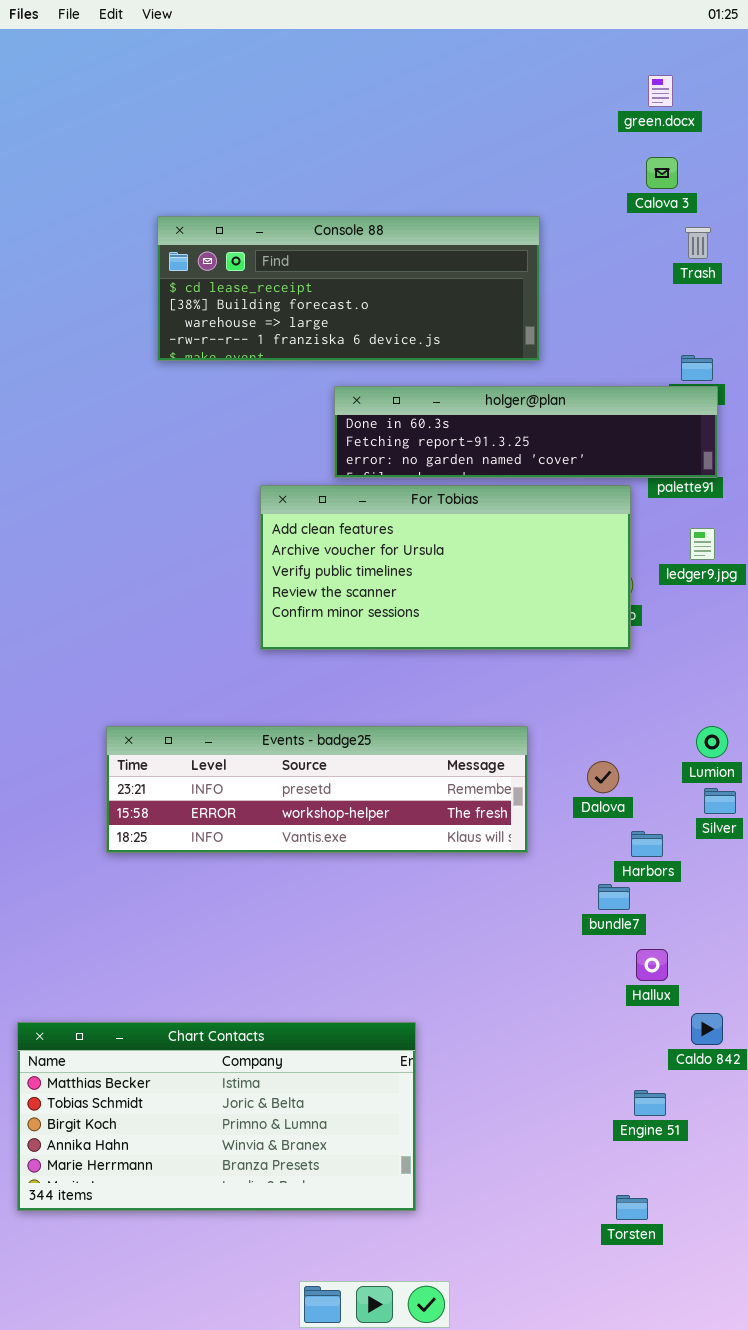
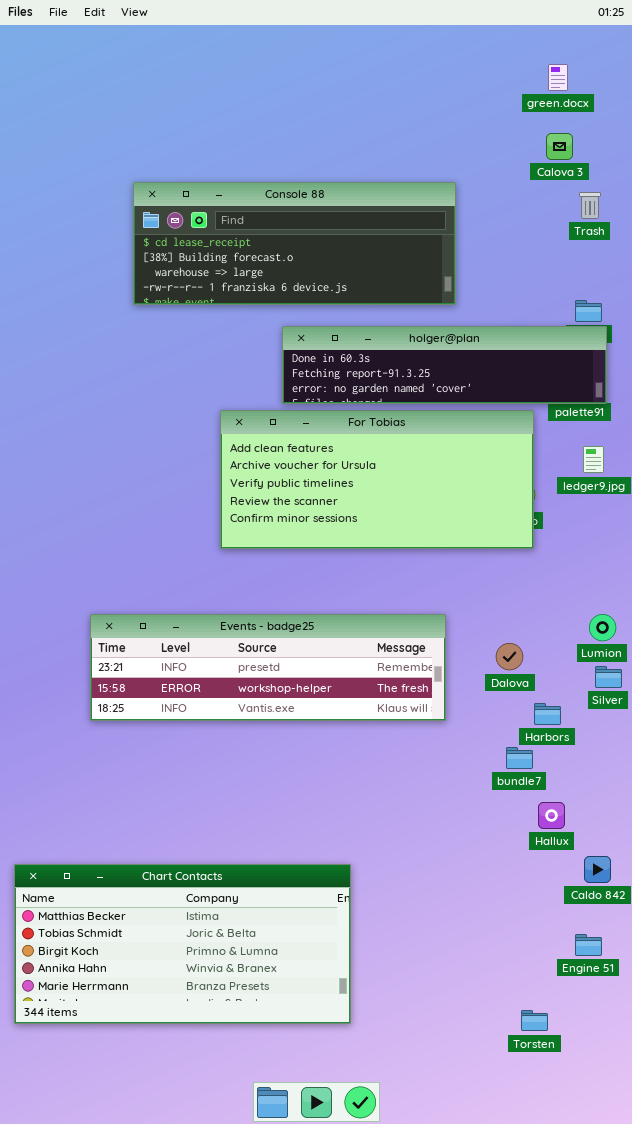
Engine 51: [634,1090,666,1116] -> [575,934,602,956], moved

